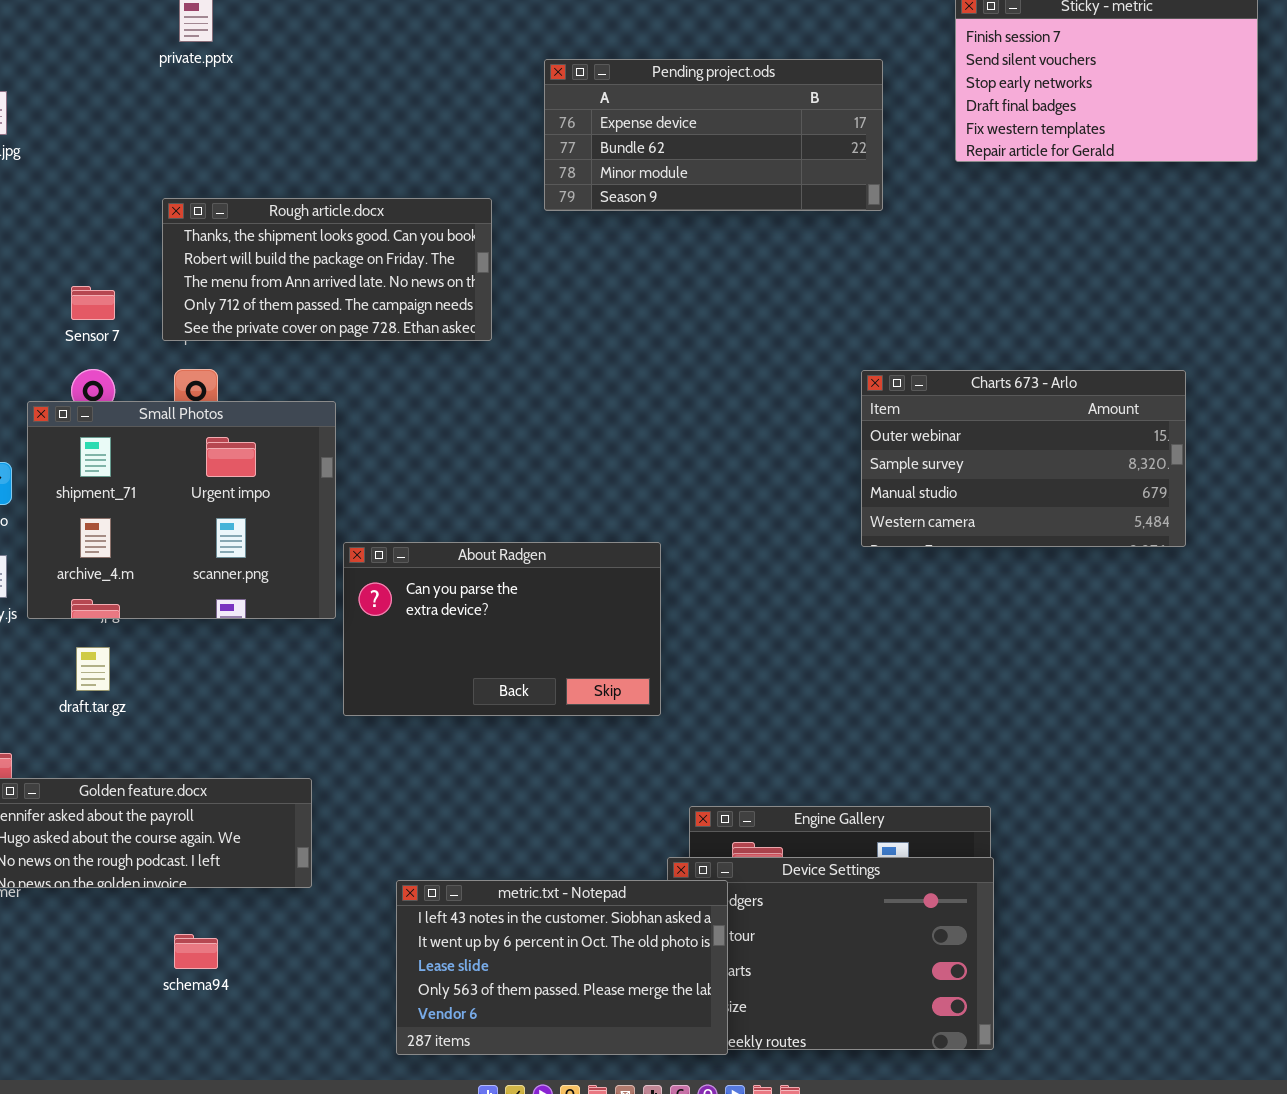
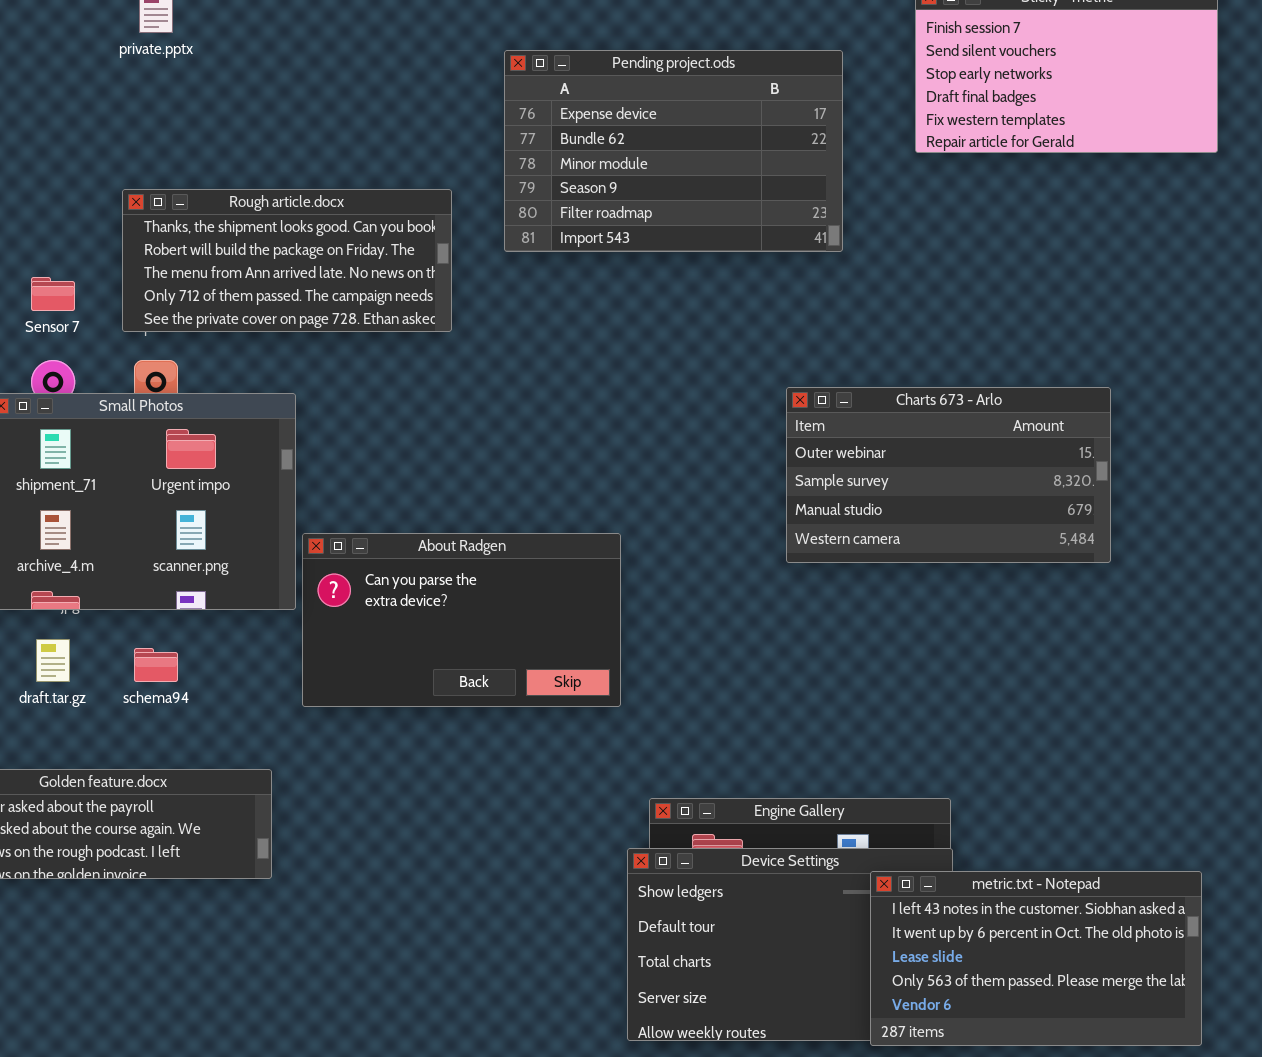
Pending project.ods: [544,59,883,211] -> [504,50,843,252], resized
Charts 673 - Arlo: [861,370,1186,547] -> [786,387,1111,563], moved
metric.txt - Notepad: [396,880,728,1055] -> [870,871,1202,1046], moved
schema94: [174,934,218,969] -> [134,648,178,682], moved

